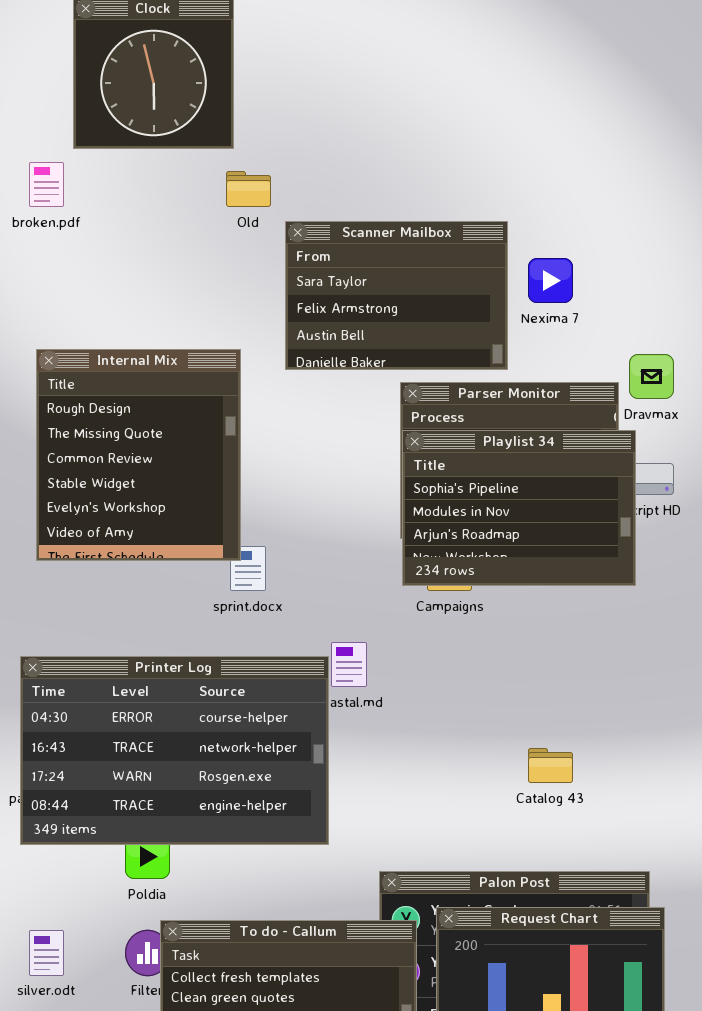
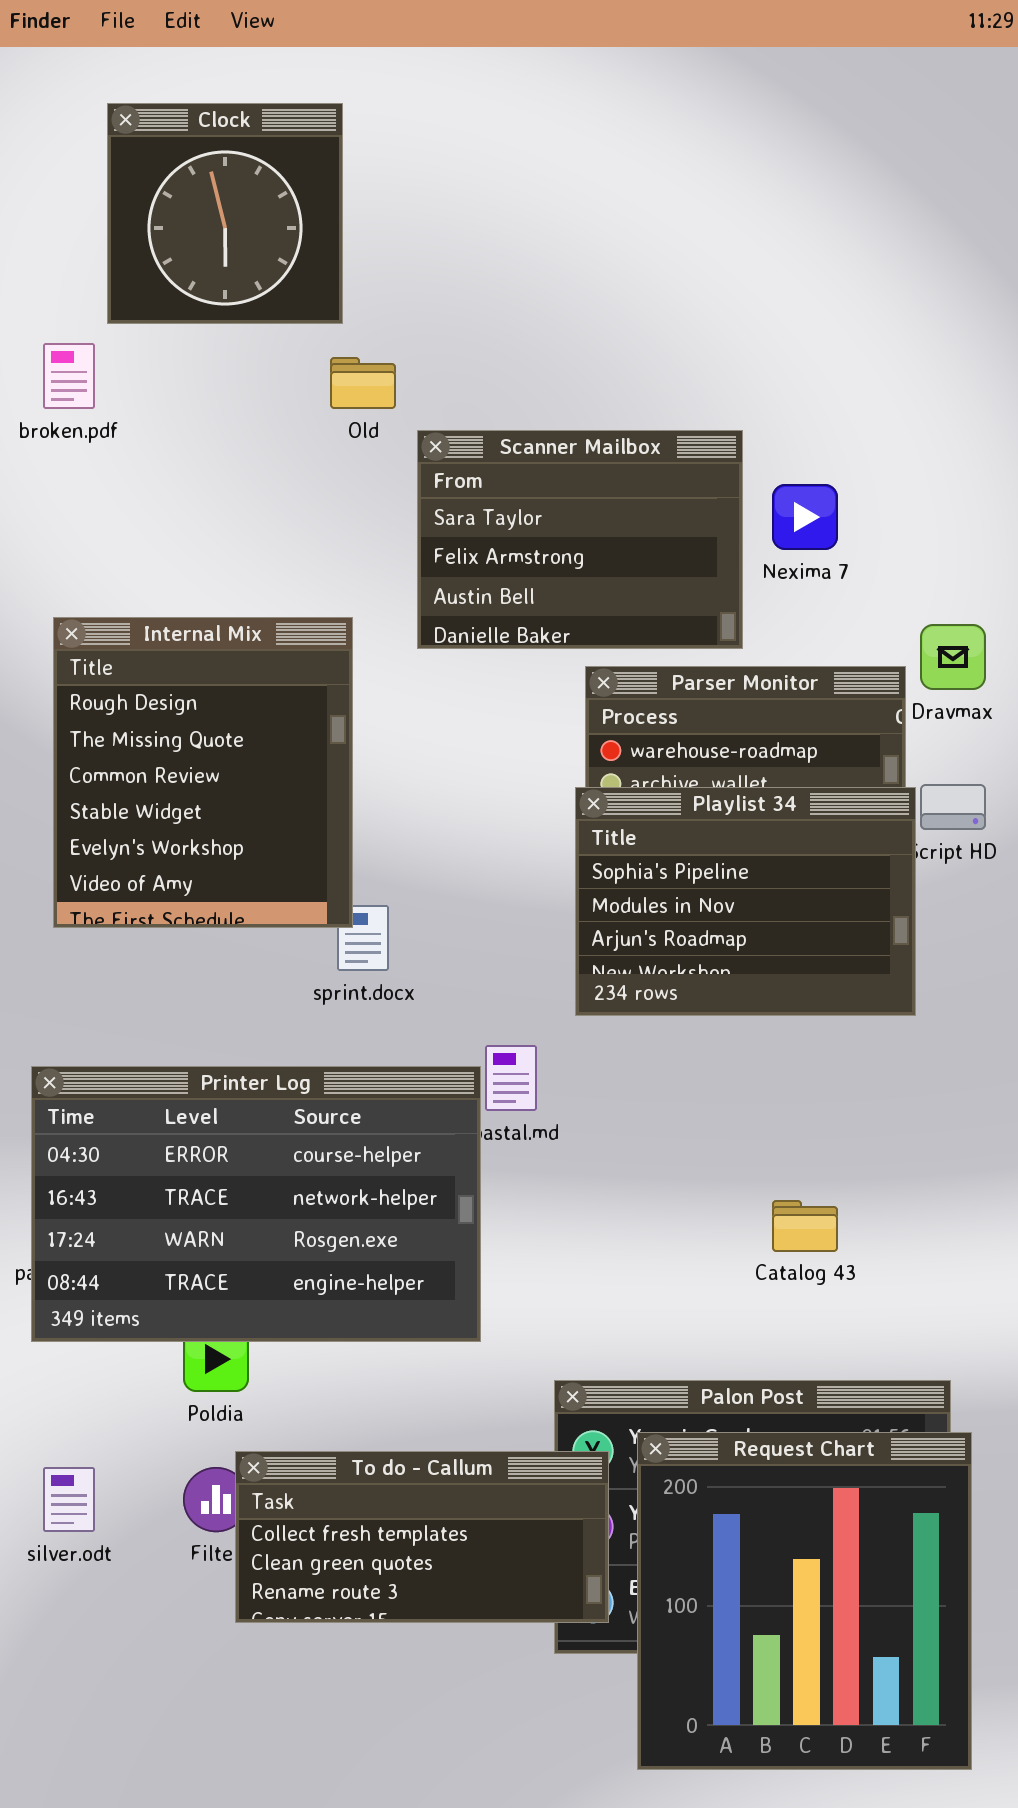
Playlist 34: [402,430,636,586] -> [575,787,916,1016], moved

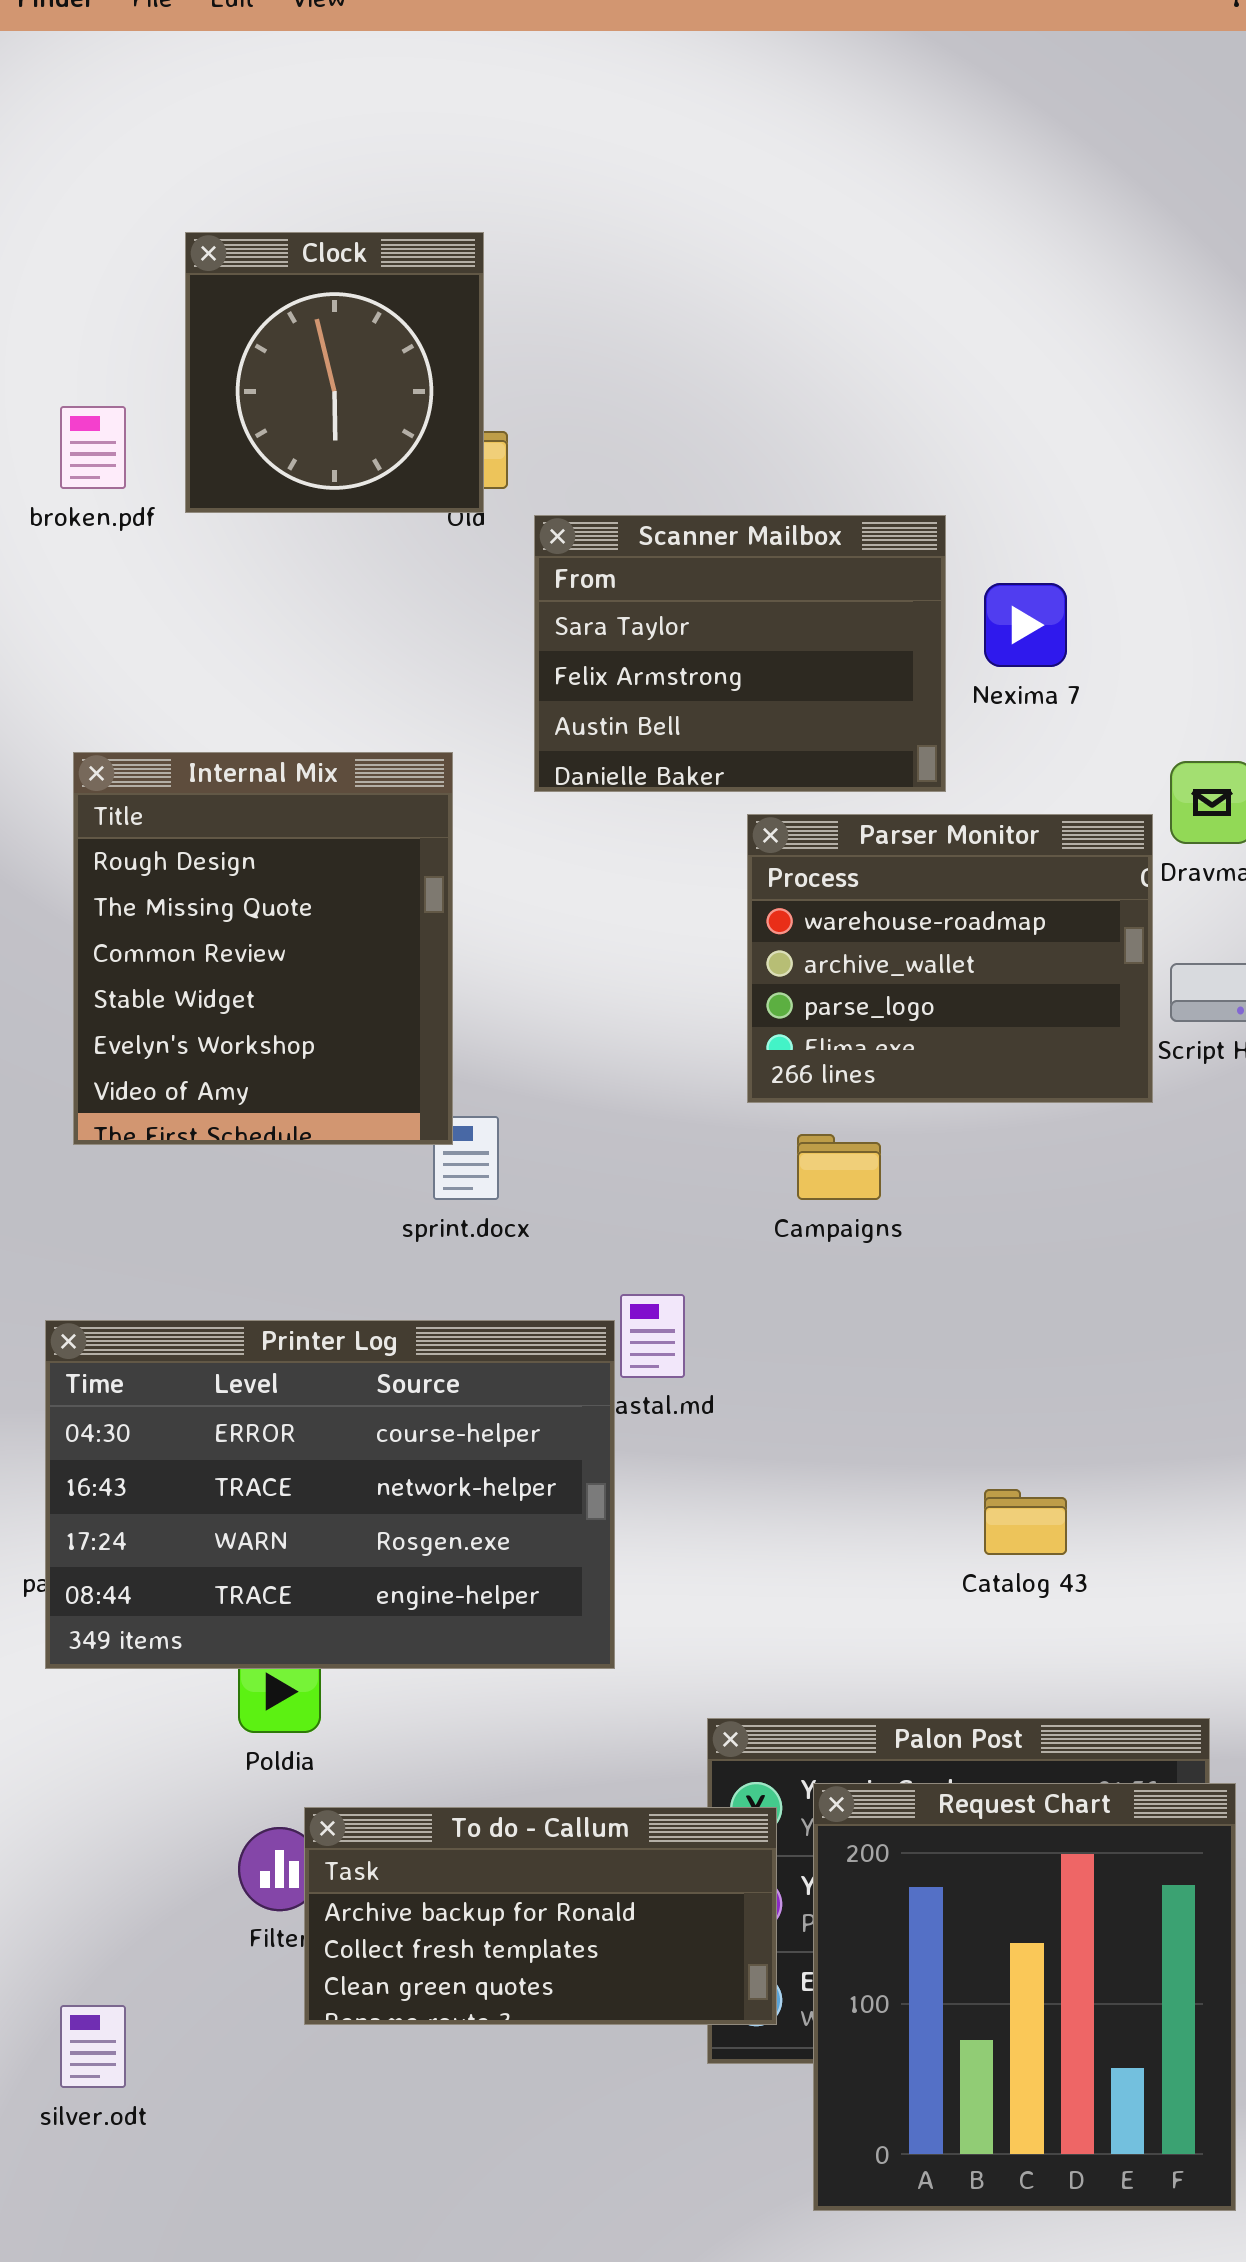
Clock: [107,103,343,324] -> [185,232,484,513], moved
Playlist 34: [575,787,916,1016] -> none, closed
To do - Callum: [235,1451,609,1623] -> [304,1807,777,2025], scrolled up 1 row
silver.odt: [43,1467,95,1532] -> [60,2005,126,2088], moved

